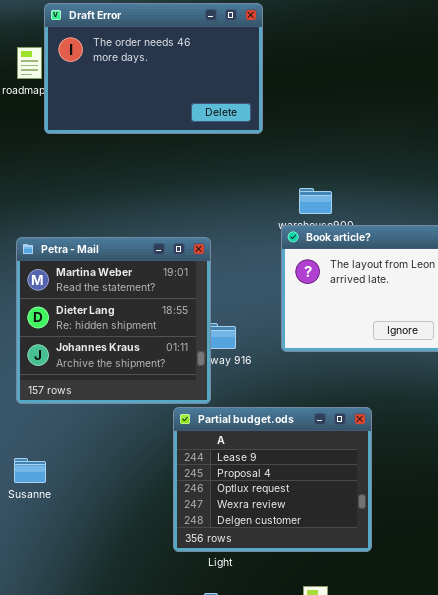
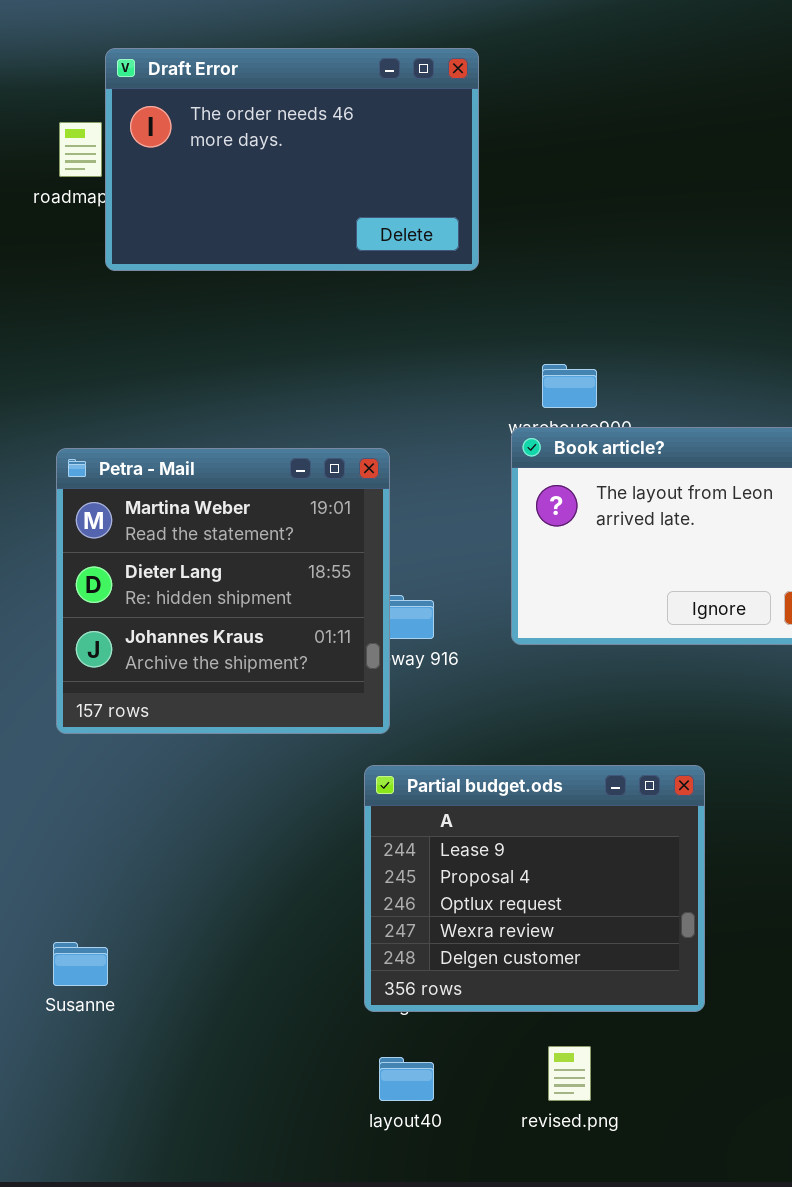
Partial budget.ods: [173,407,372,552] -> [364,765,705,1012], moved
Susanne: [14,458,46,483] -> [53,942,108,986], moved

